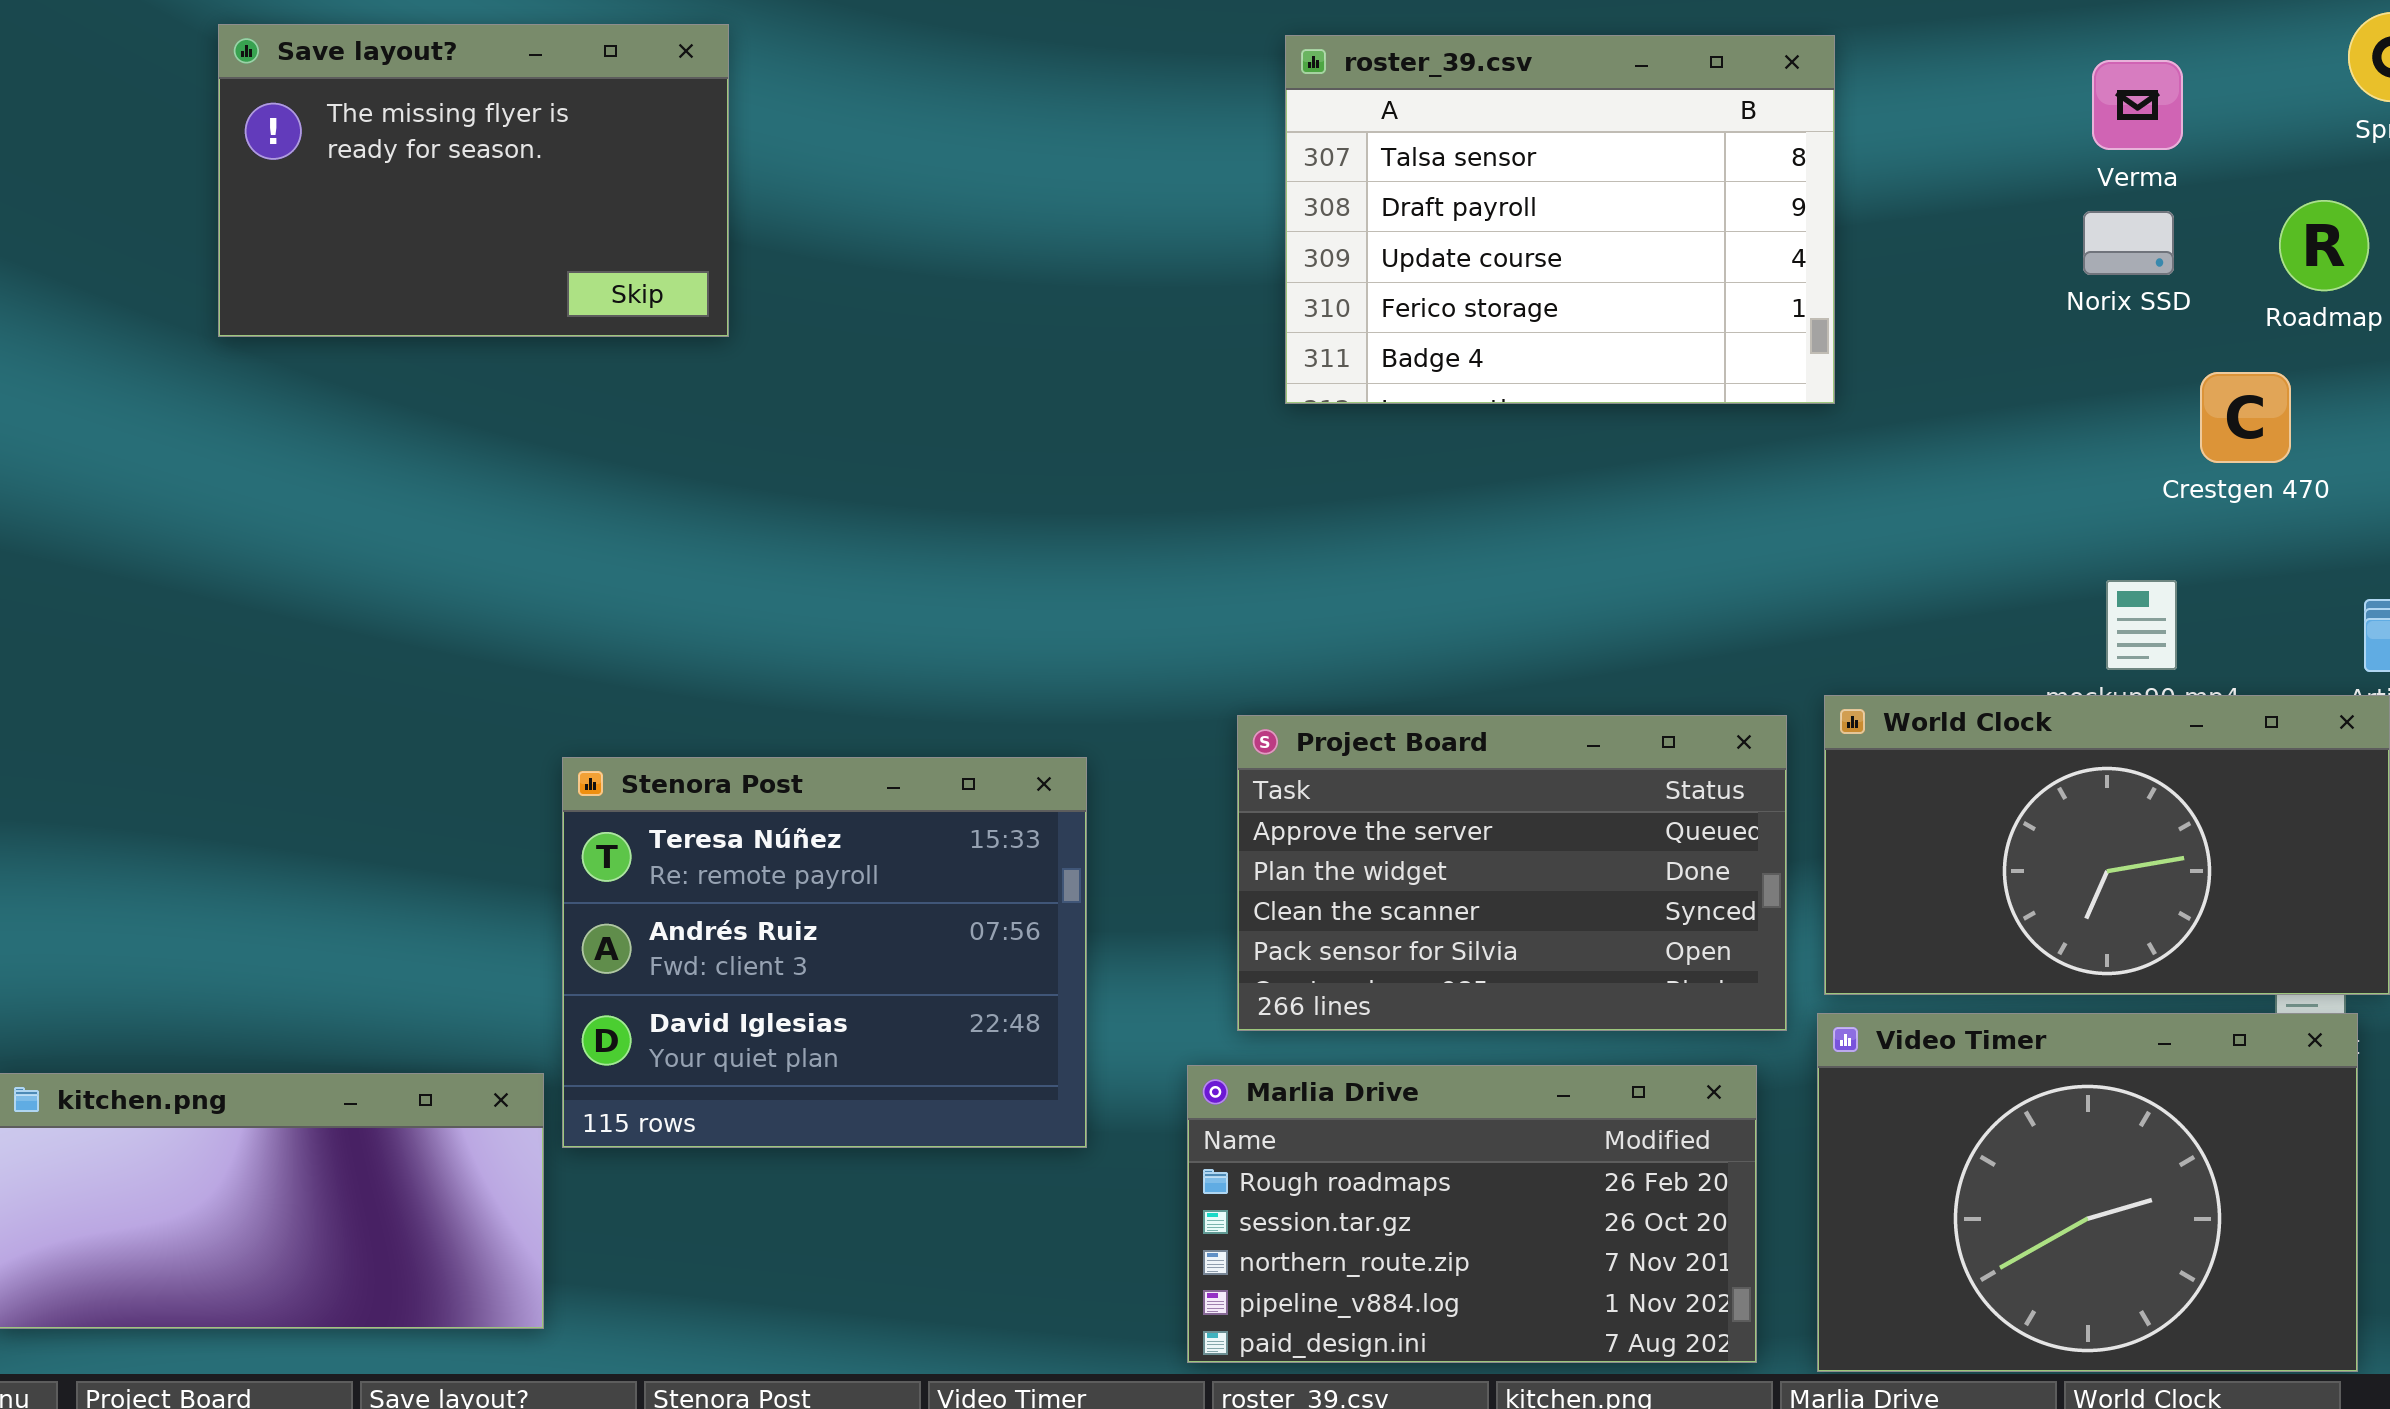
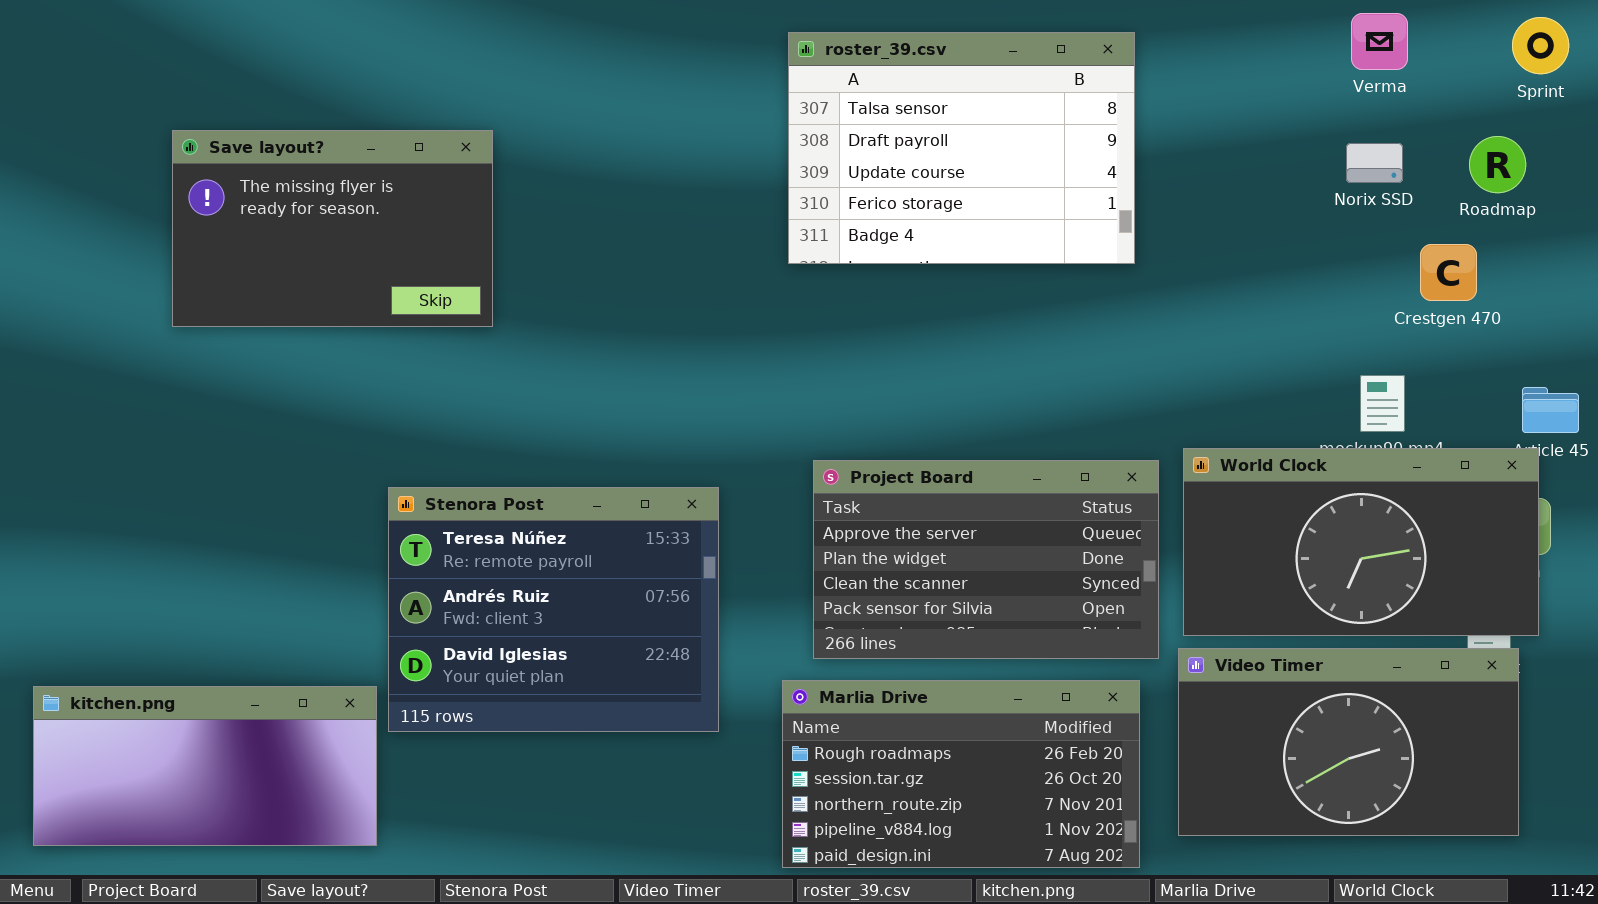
Save layout?: [218,24,729,337] -> [172,130,493,327], moved
roster_39.csv: [1285,35,1835,404] -> [788,32,1135,264], moved
Verma: [2092,60,2183,150] -> [1351,13,1408,70], moved
Video Timer: [1817,1013,2358,1372] -> [1178,648,1519,836], resized

